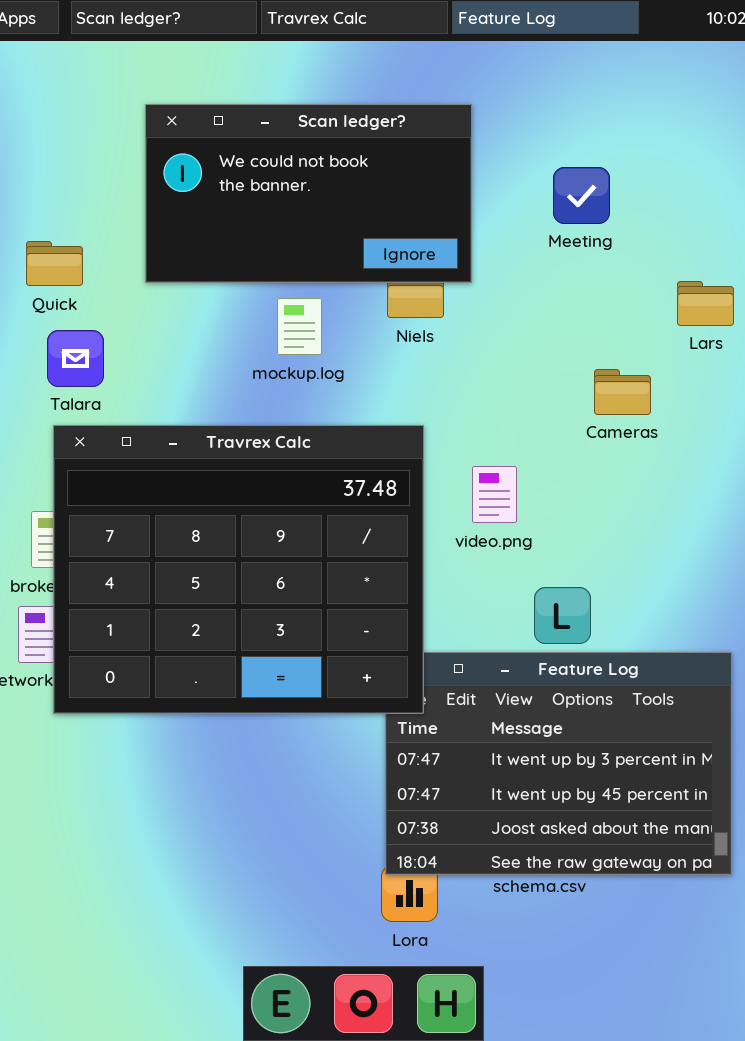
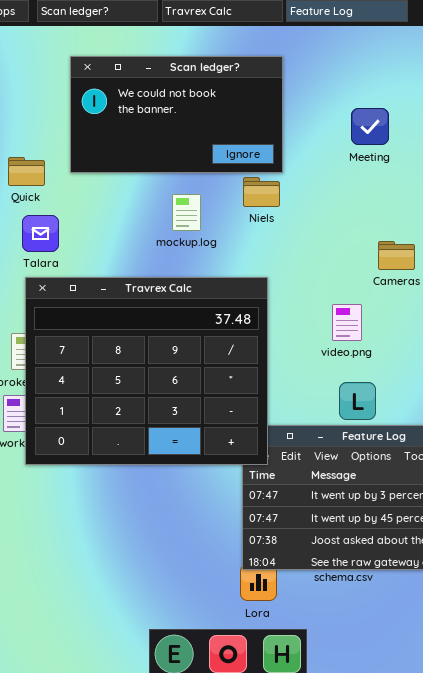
Scan ledger?: [145,104,472,283] -> [70,56,283,173], moved
video.png: [472,466,517,523] -> [332,304,362,341], moved

